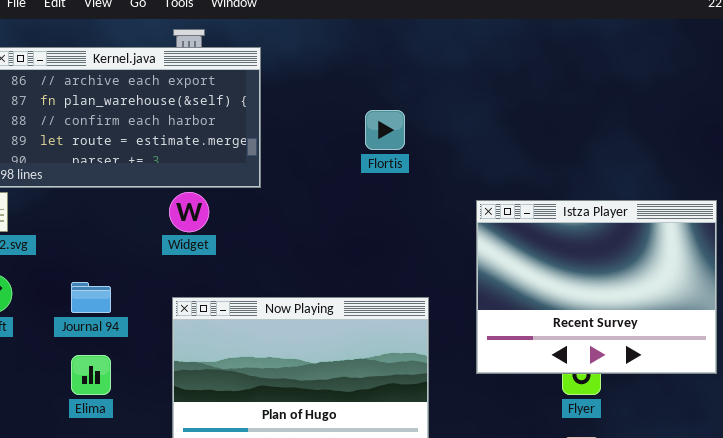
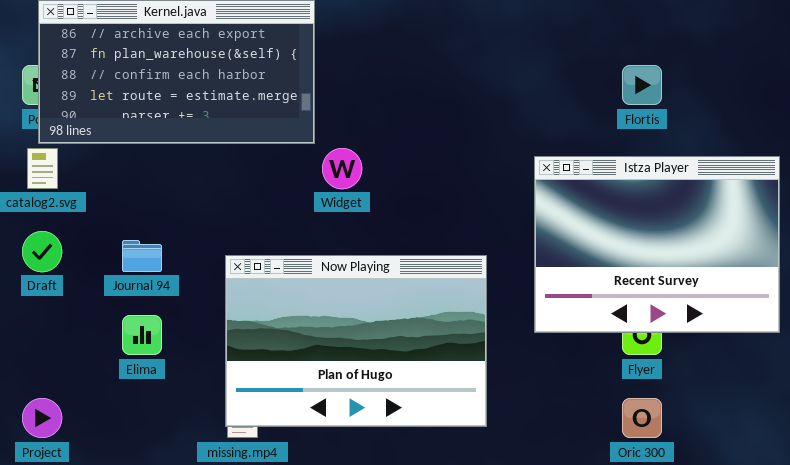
Flortis: [365,110,405,150] -> [622,65,662,105], moved
Widget: [169,192,209,232] -> [322,148,362,189], moved

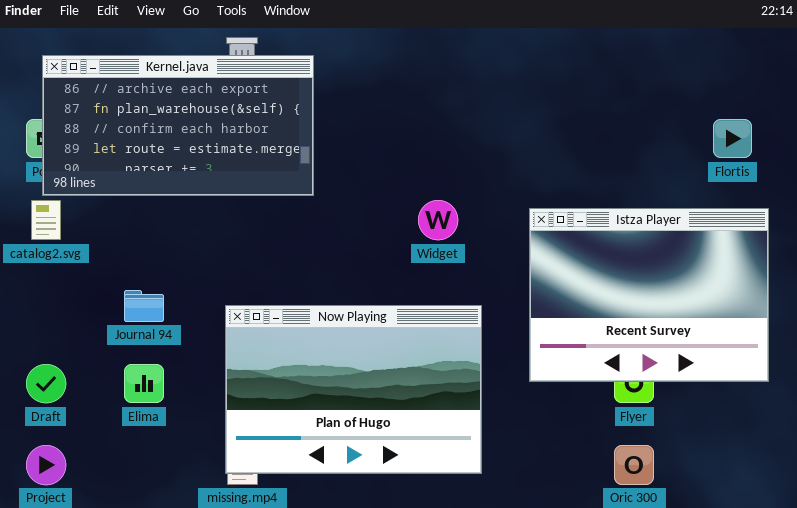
Flortis: [622,65,662,105] -> [713,119,752,158], moved
Widget: [322,148,362,189] -> [418,200,458,240], moved
Draft: [22,231,62,272] -> [26,364,66,403], moved

